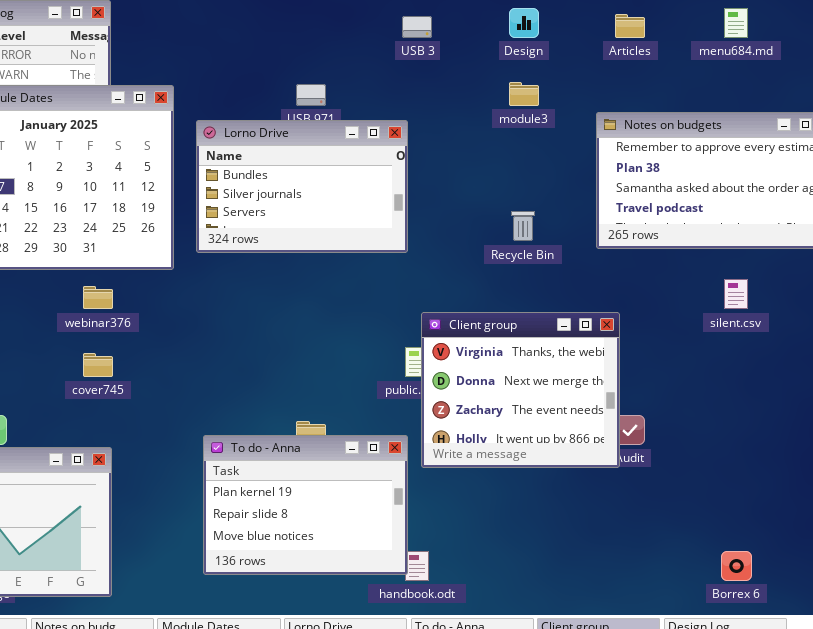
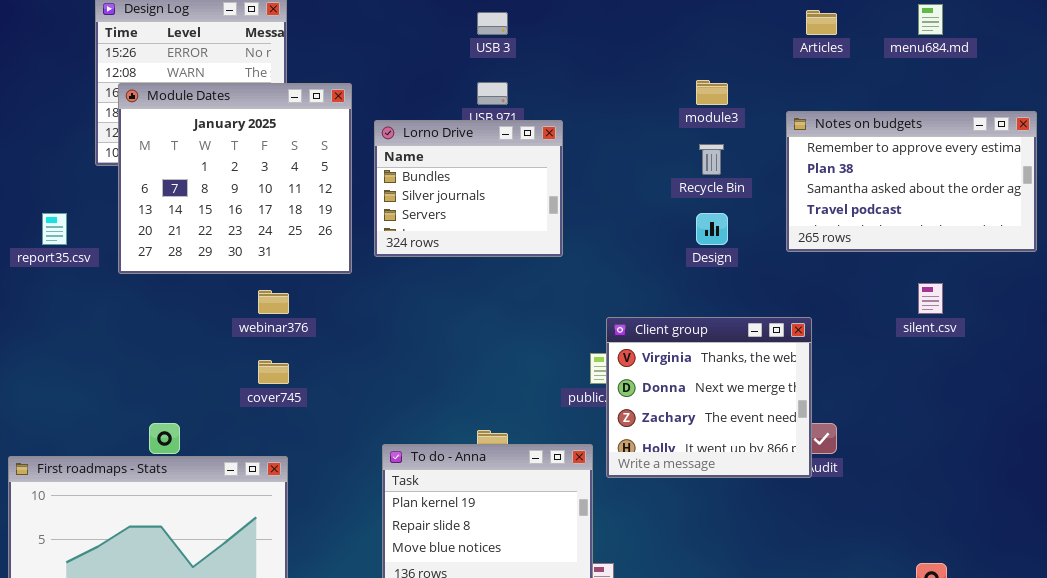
Design: [509,8,539,38] -> [696,213,728,245], moved
USB 3: [402,16,432,38] -> [477,12,508,35], moved
Lorno Drive: [196,120,408,253] -> [374,120,563,257], resized
Recycle Bin: [511,211,535,241] -> [699,144,724,175], moved

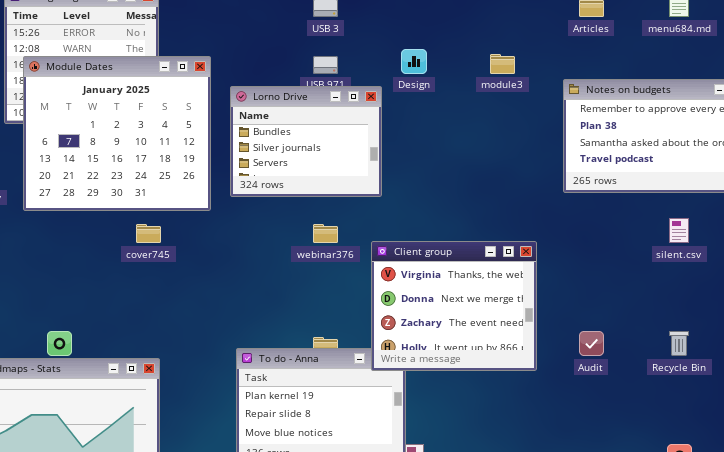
Recycle Bin: [699,144,724,175] -> [669,331,689,356], moved
Design: [696,213,728,245] -> [401,49,427,74], moved
webinar376: [258,290,289,314] -> [313,224,338,243], moved
Client group: [606,317,812,478] -> [371,241,537,371], moved
cover745: [258,360,289,384] -> [136,224,161,243], moved

